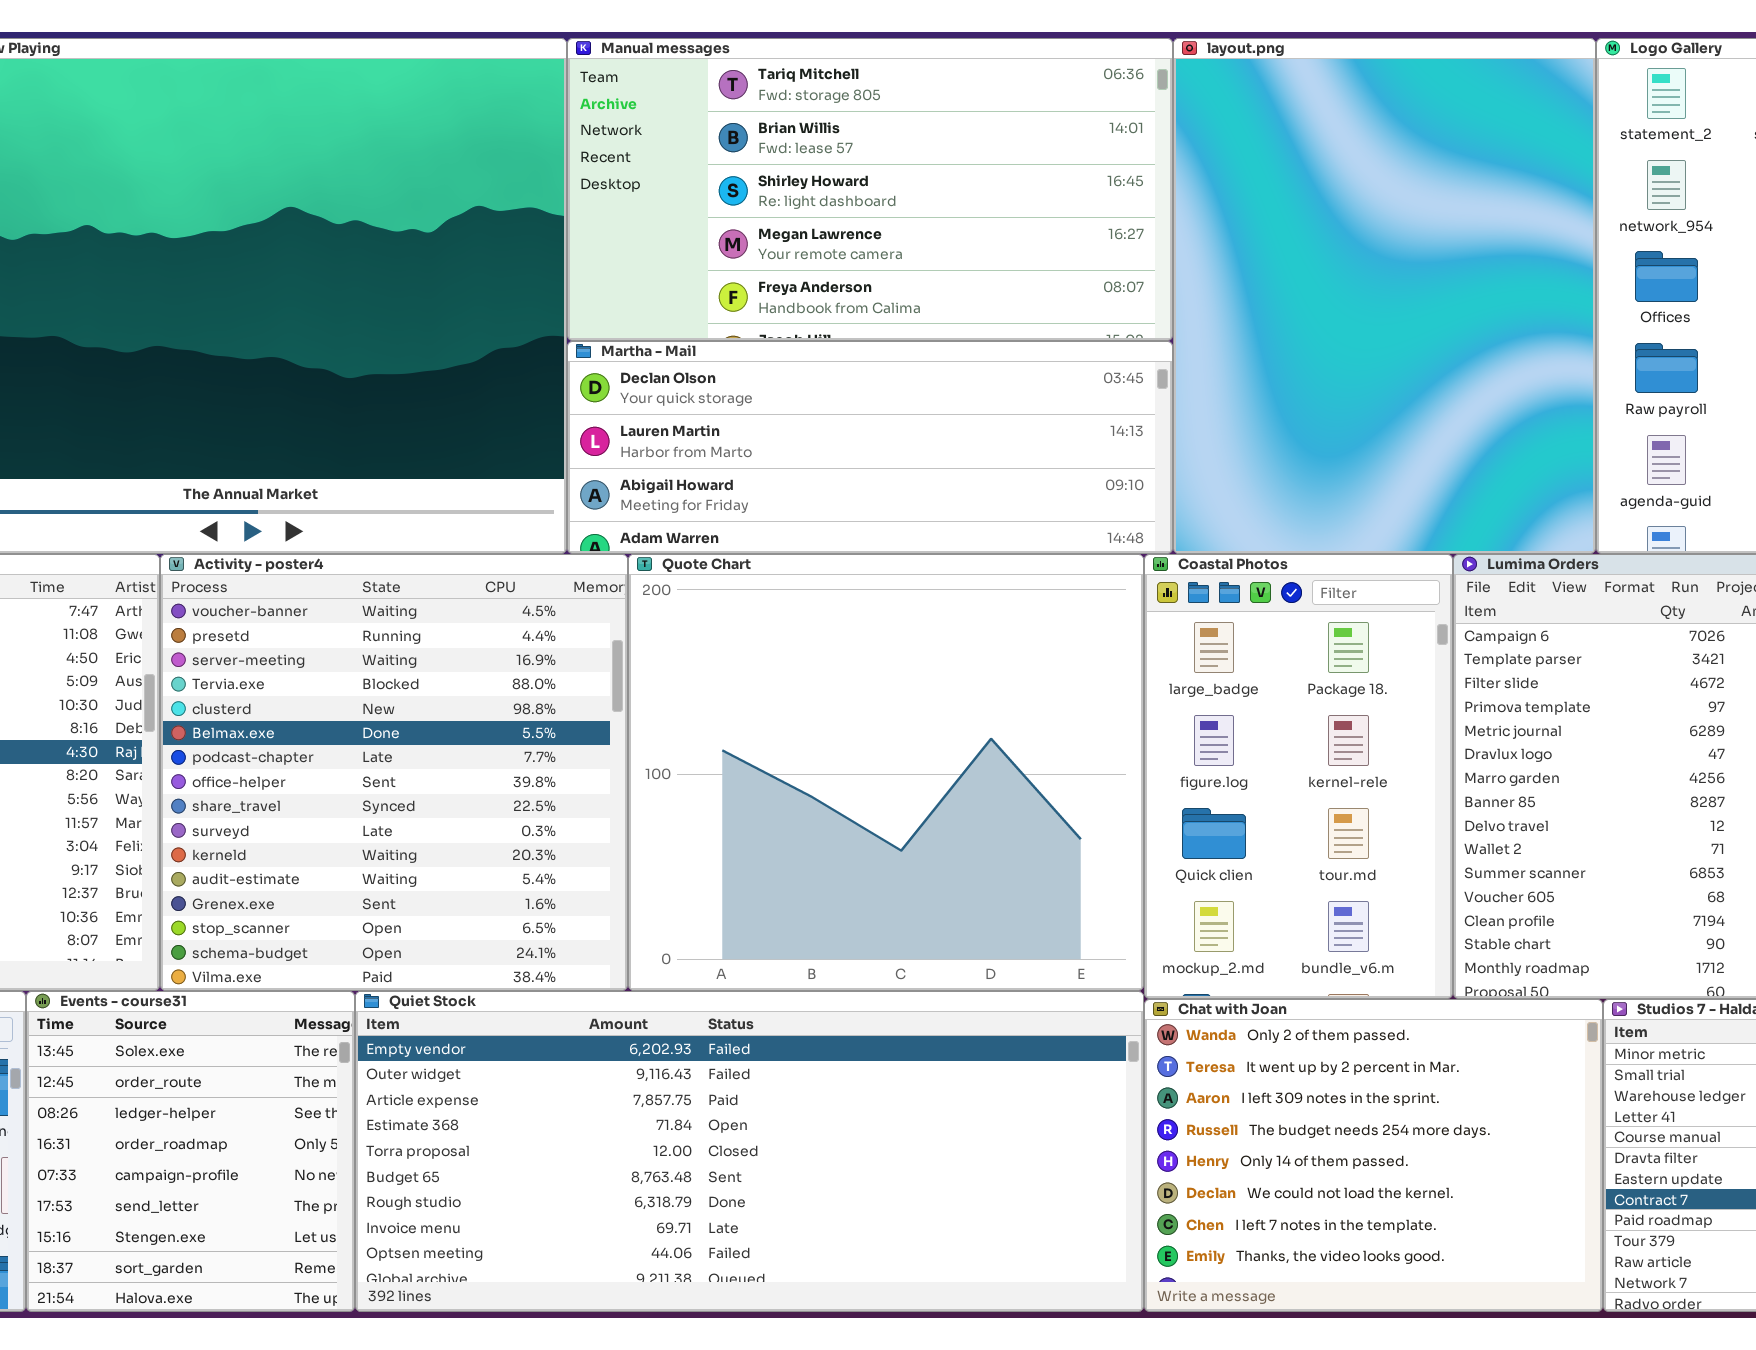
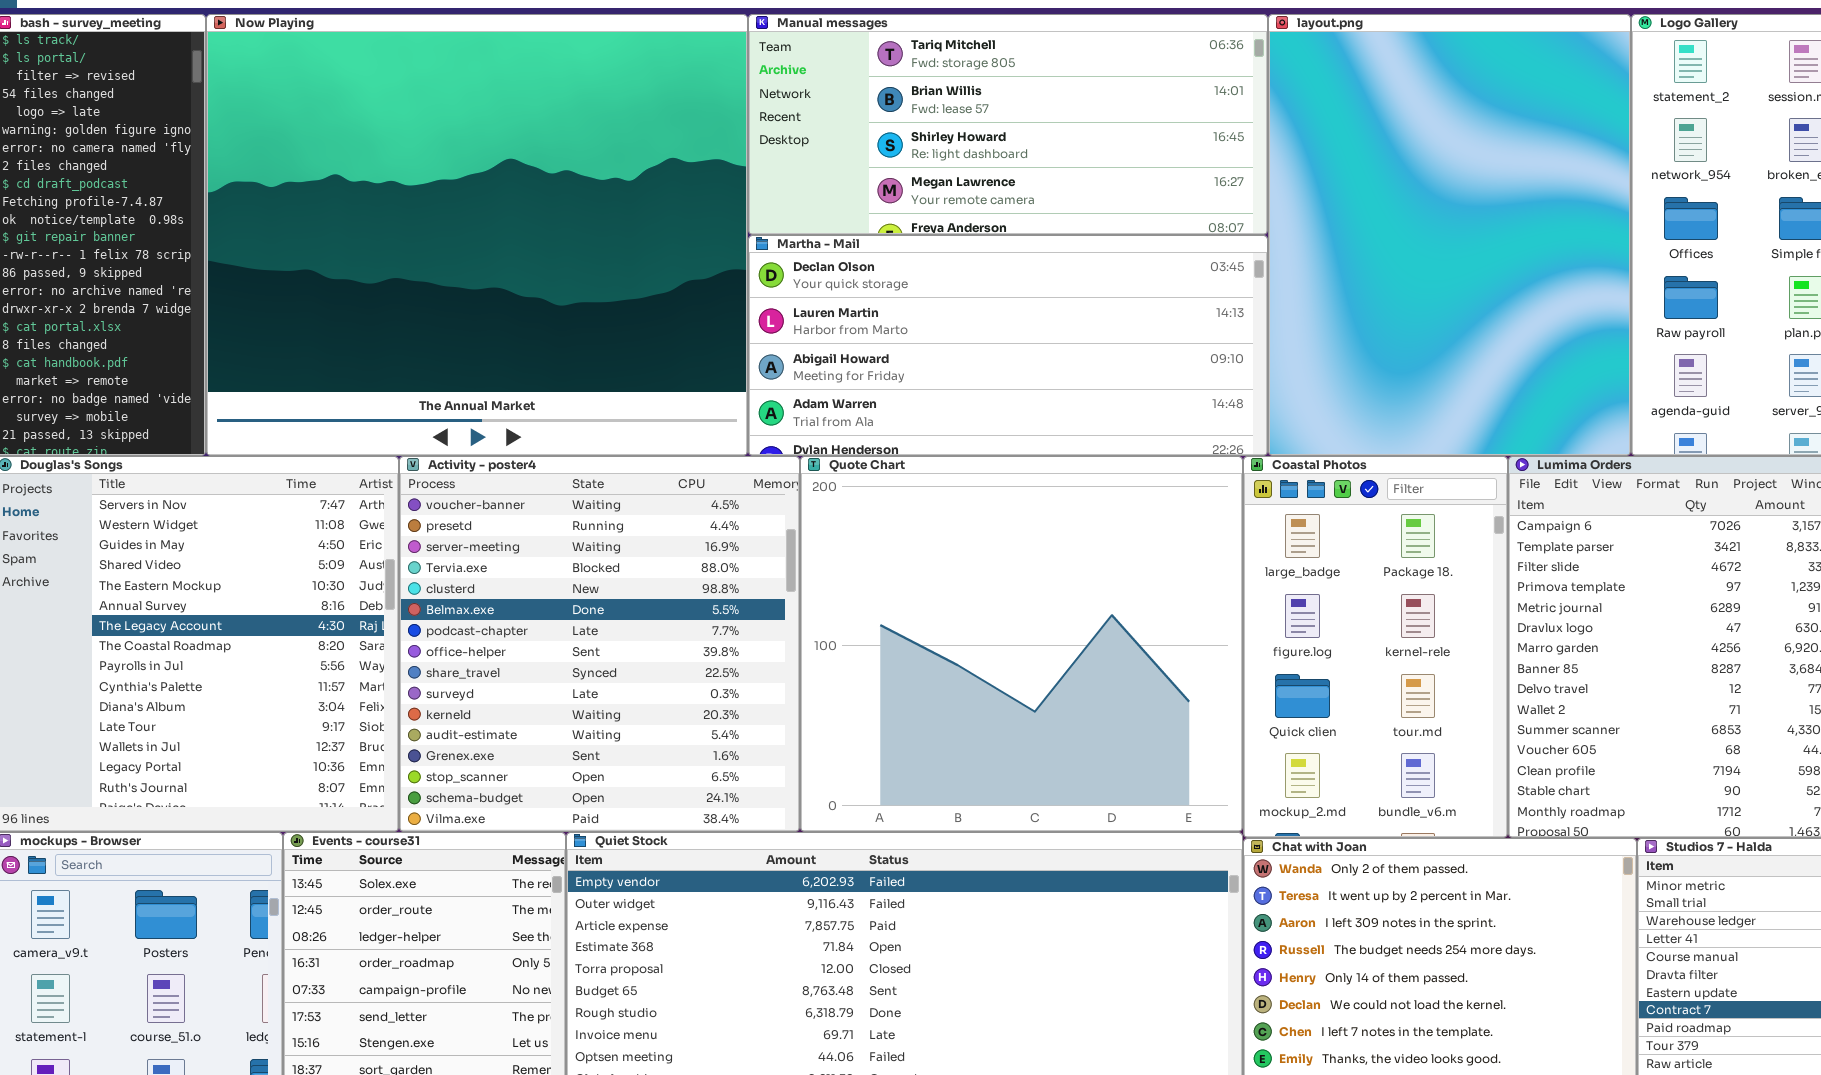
Manual messages: [567,38,1173,341] -> [748,14,1268,235], resized
Martha - Mail: [567,341,1173,554] -> [748,235,1268,456], resized

